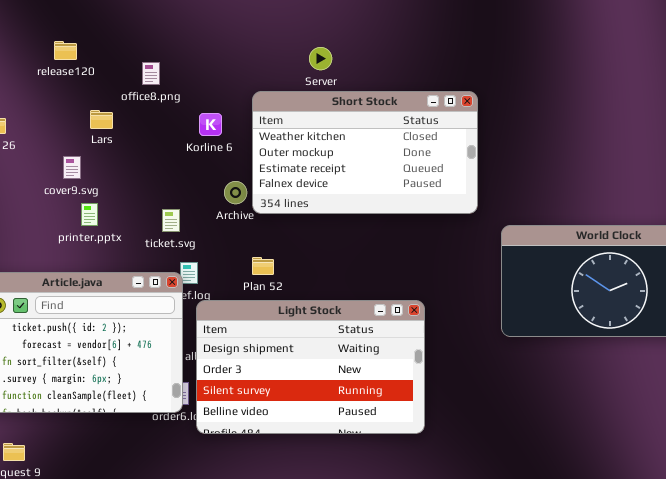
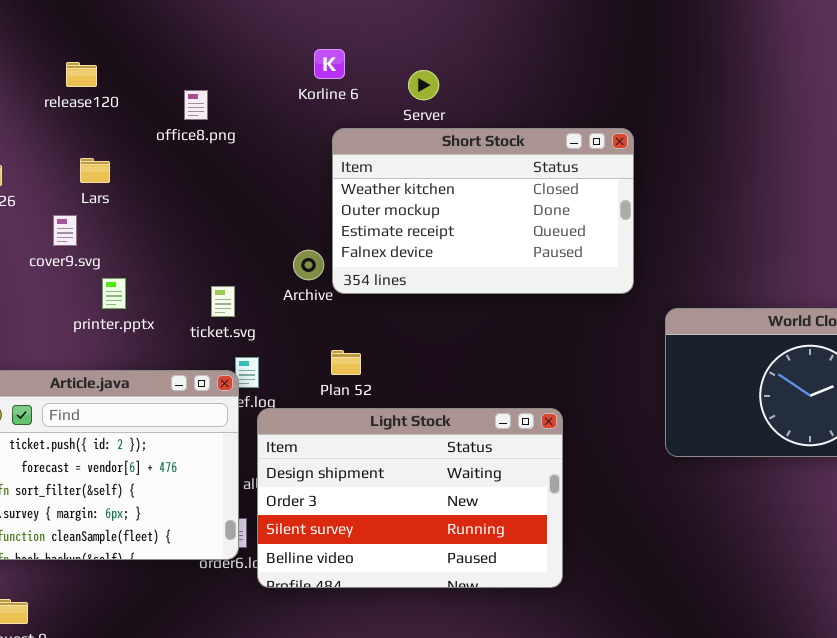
Lars: [90,110,113,129] -> [80,158,110,183], moved
Korline 6: [199,113,222,136] -> [314,49,345,79], moved
cover9.svg: [63,156,81,179] -> [53,215,77,246], moved

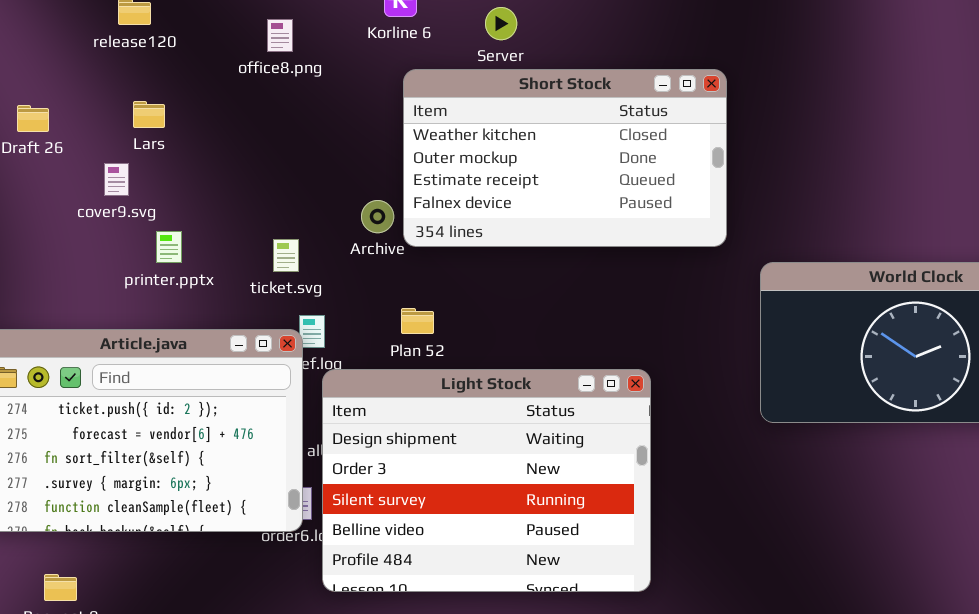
office8.png: [184,90,208,120] -> [267,19,293,52], moved
Light Stock: [257,408,563,588] -> [322,369,651,592], resized

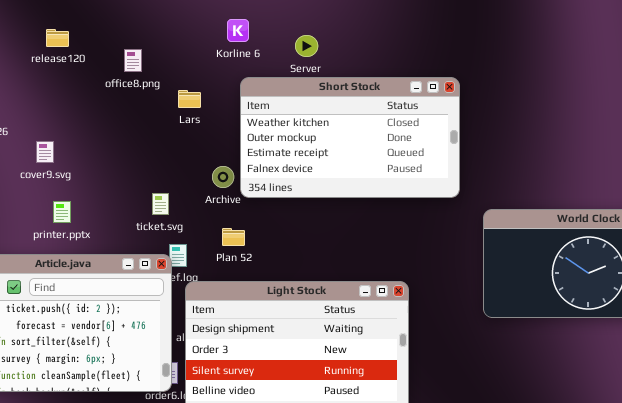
office8.png: [267,19,293,52] -> [124,49,142,72], moved
Lars: [133,101,165,128] -> [178,90,201,108], moved
printer.pptx: [156,231,182,263] -> [53,201,71,223], moved
Plan 52: [401,308,434,334] -> [222,228,245,246], moved

